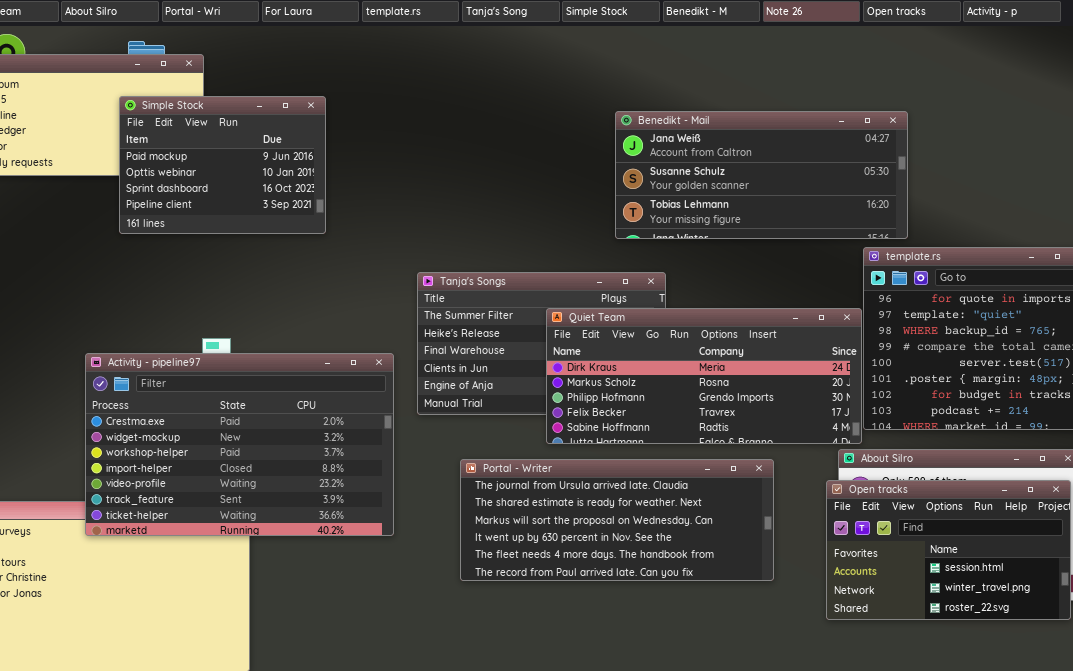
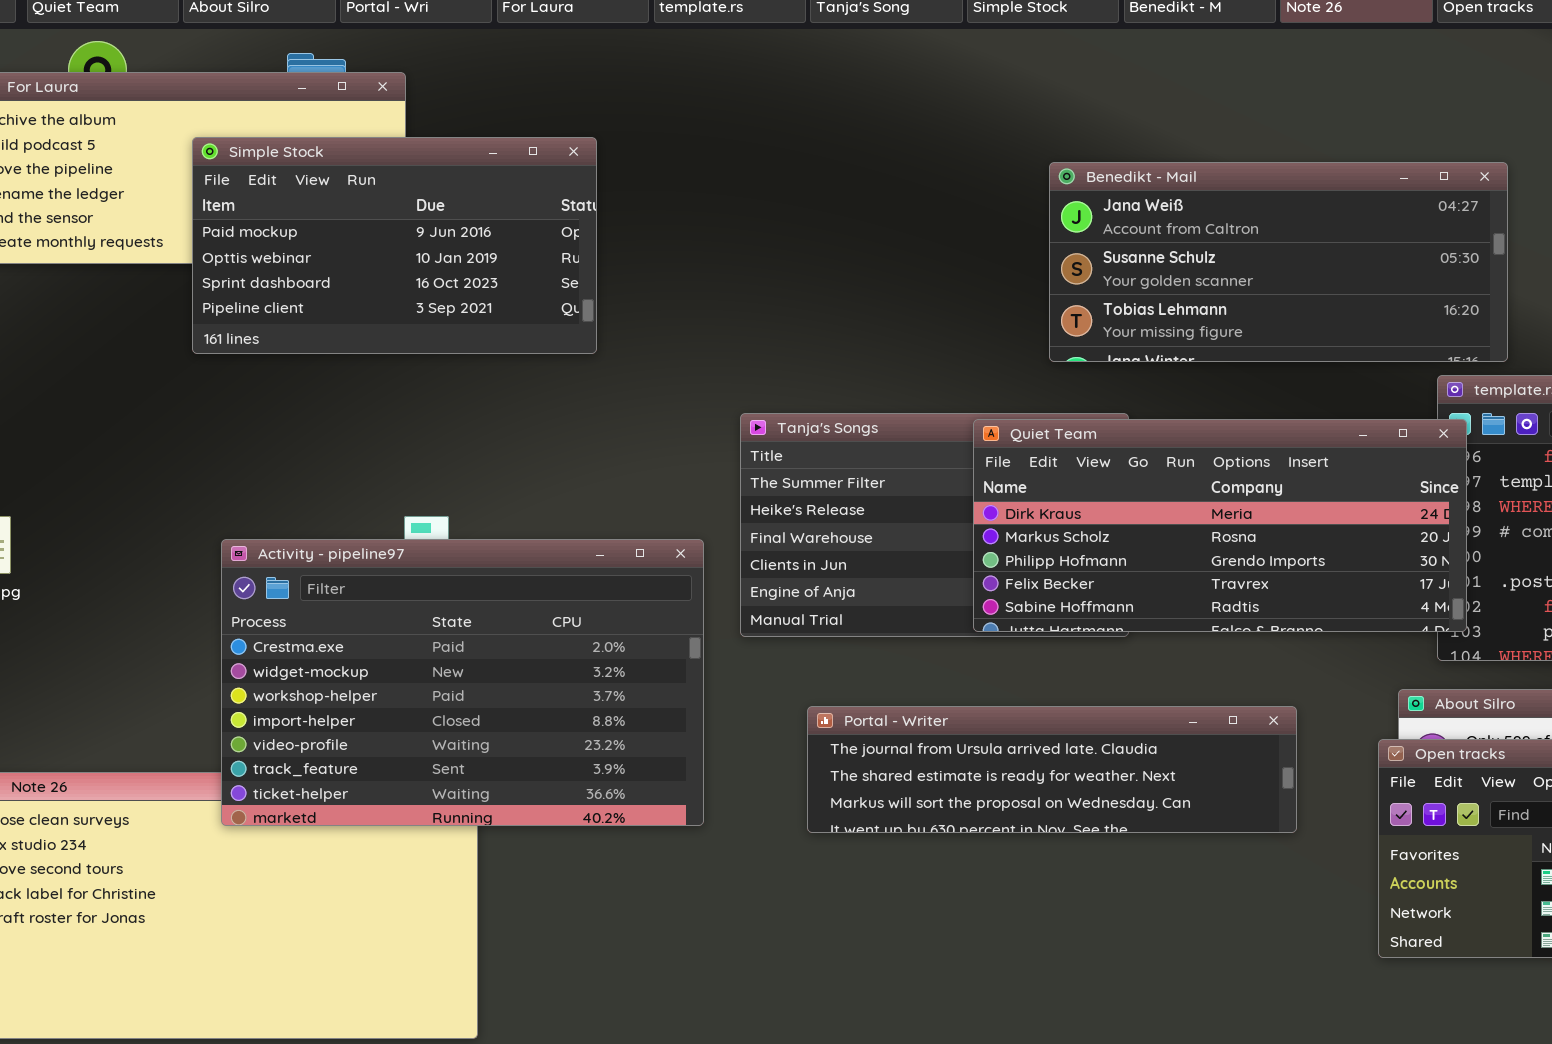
Simple Stock: [119,96,326,234] -> [192,137,597,354], resized
Quiet Team: [546,308,862,444] -> [973,419,1467,632], moved
Portal - Writer: [460,459,774,581] -> [807,706,1297,833], resized

